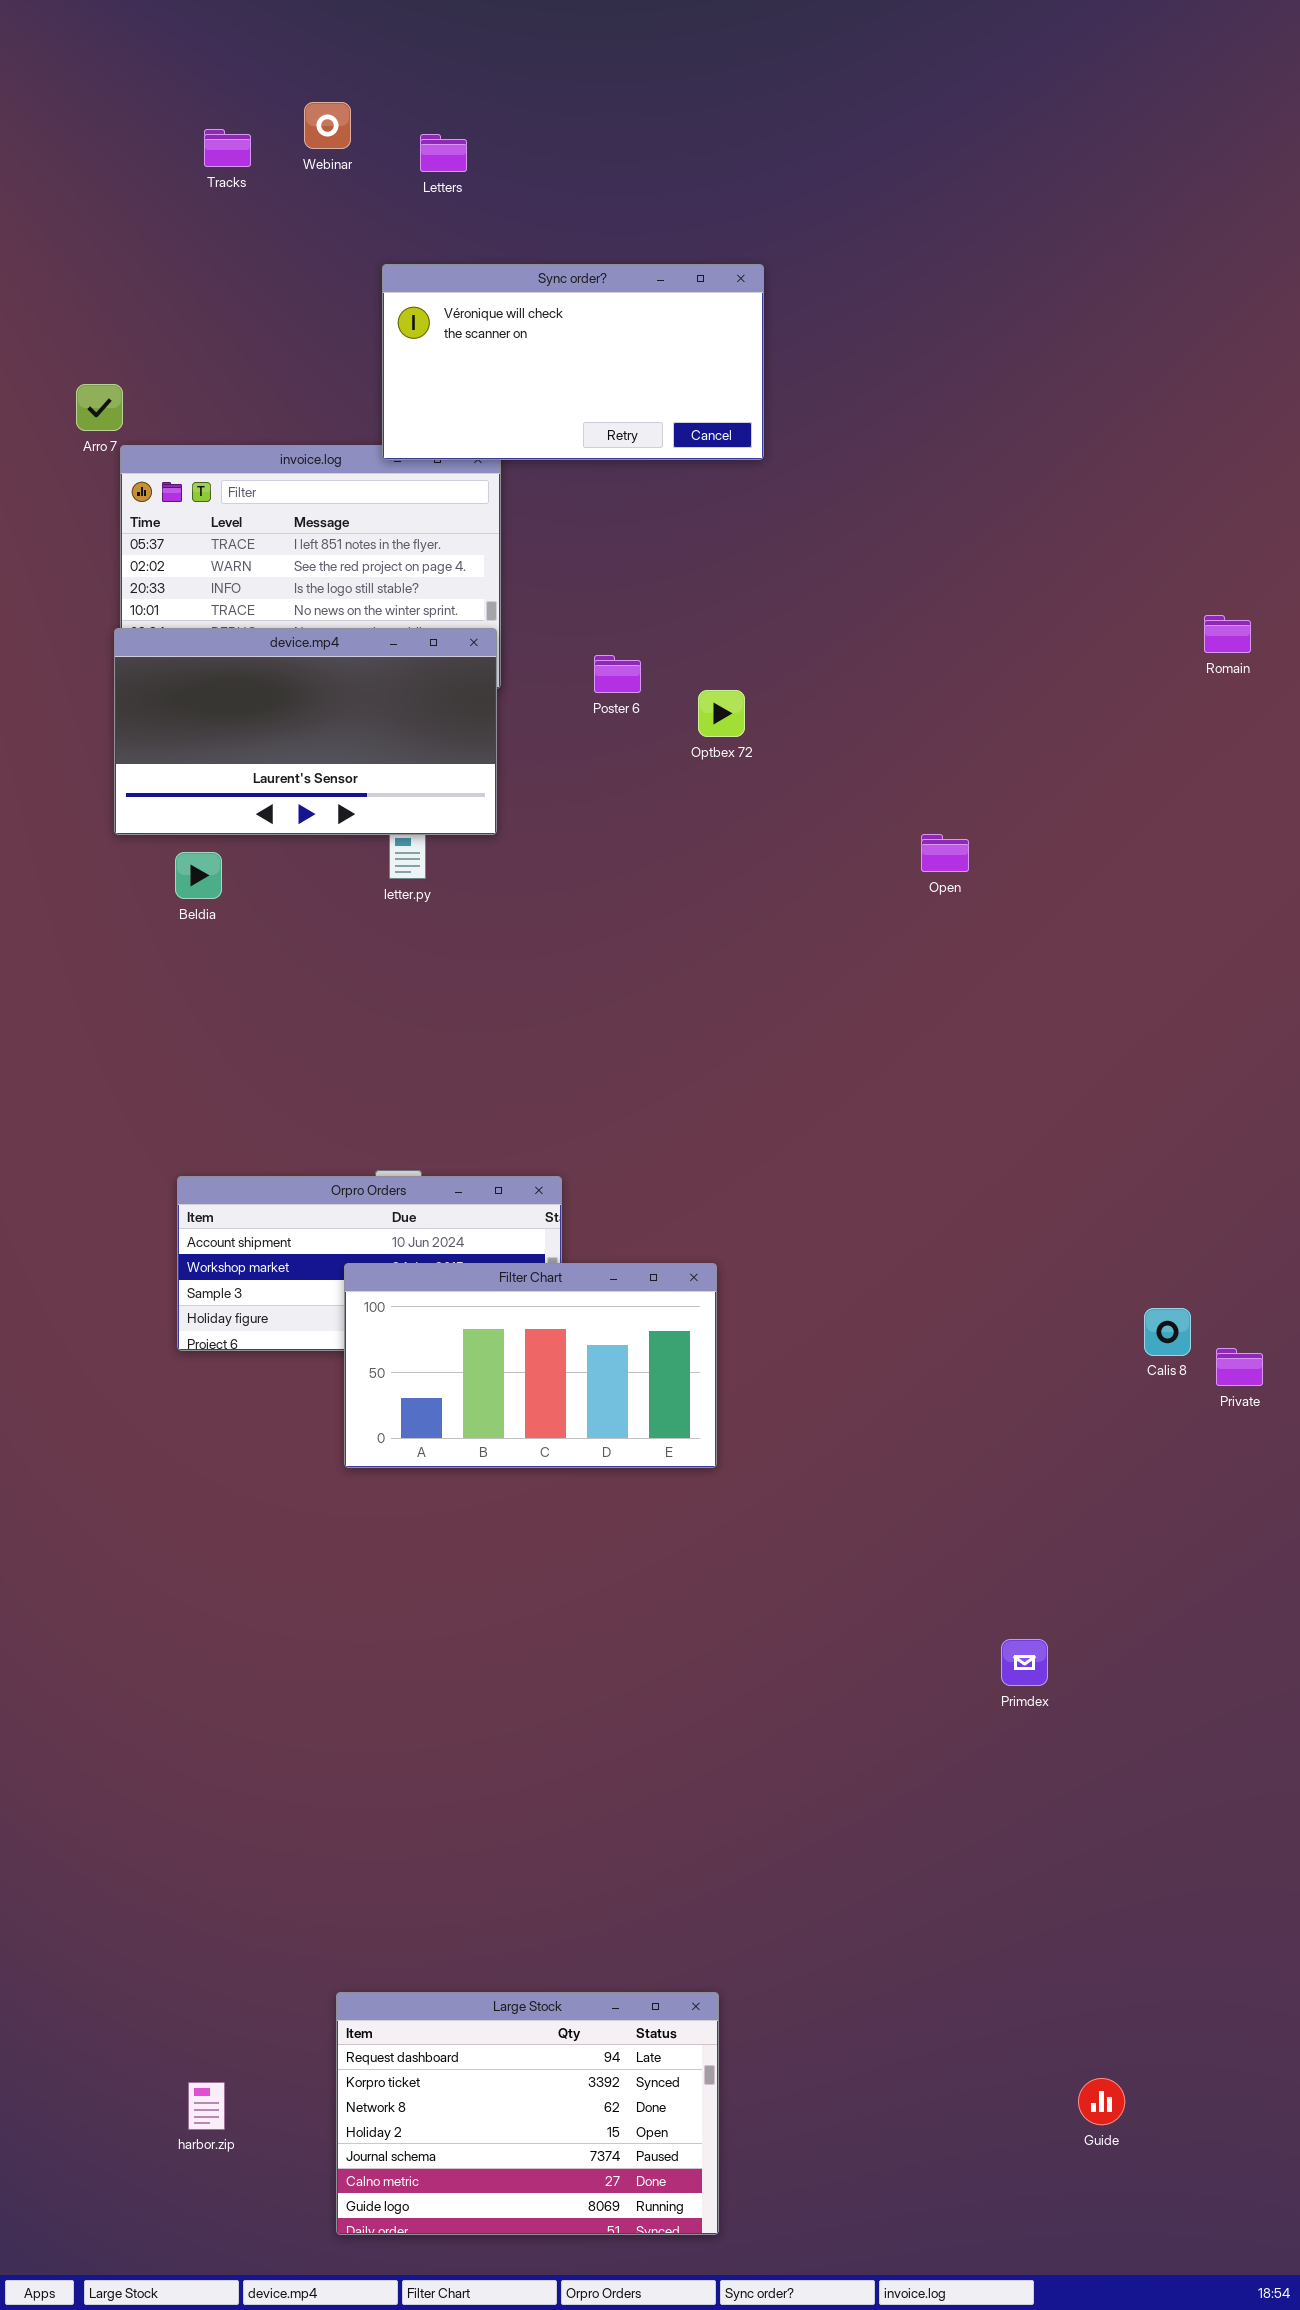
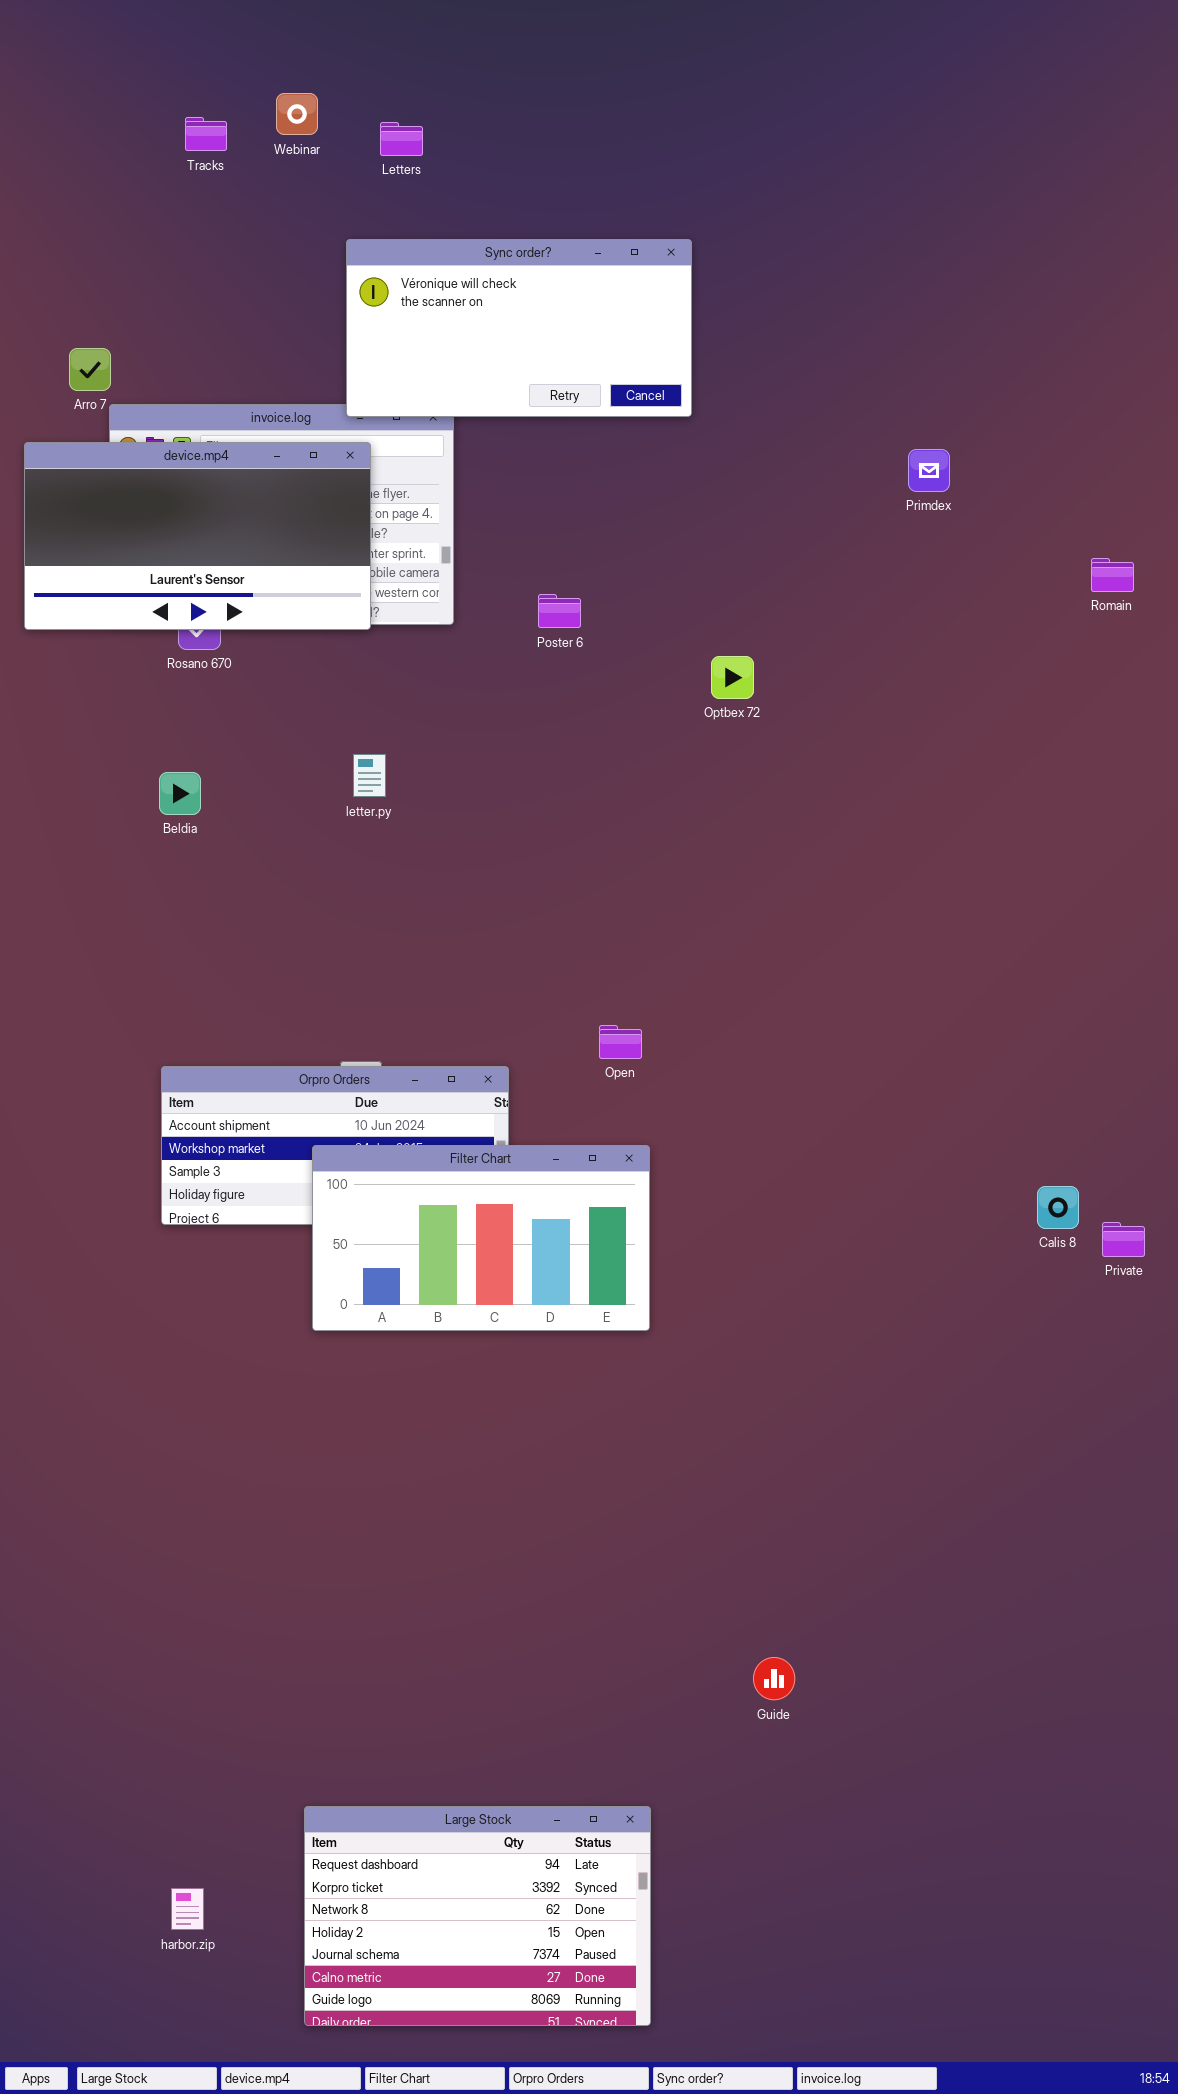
device.mp4: [114,628,497,835] -> [24,442,371,630], moved
Optbex 72: [698,690,745,737] -> [711,656,754,699], moved
Open: [921,834,969,872] -> [599,1025,642,1059], moved
Primdex: [1001,1639,1048,1686] -> [908,449,950,492], moved
Guide: [1078,2078,1125,2125] -> [753,1657,795,1700], moved

